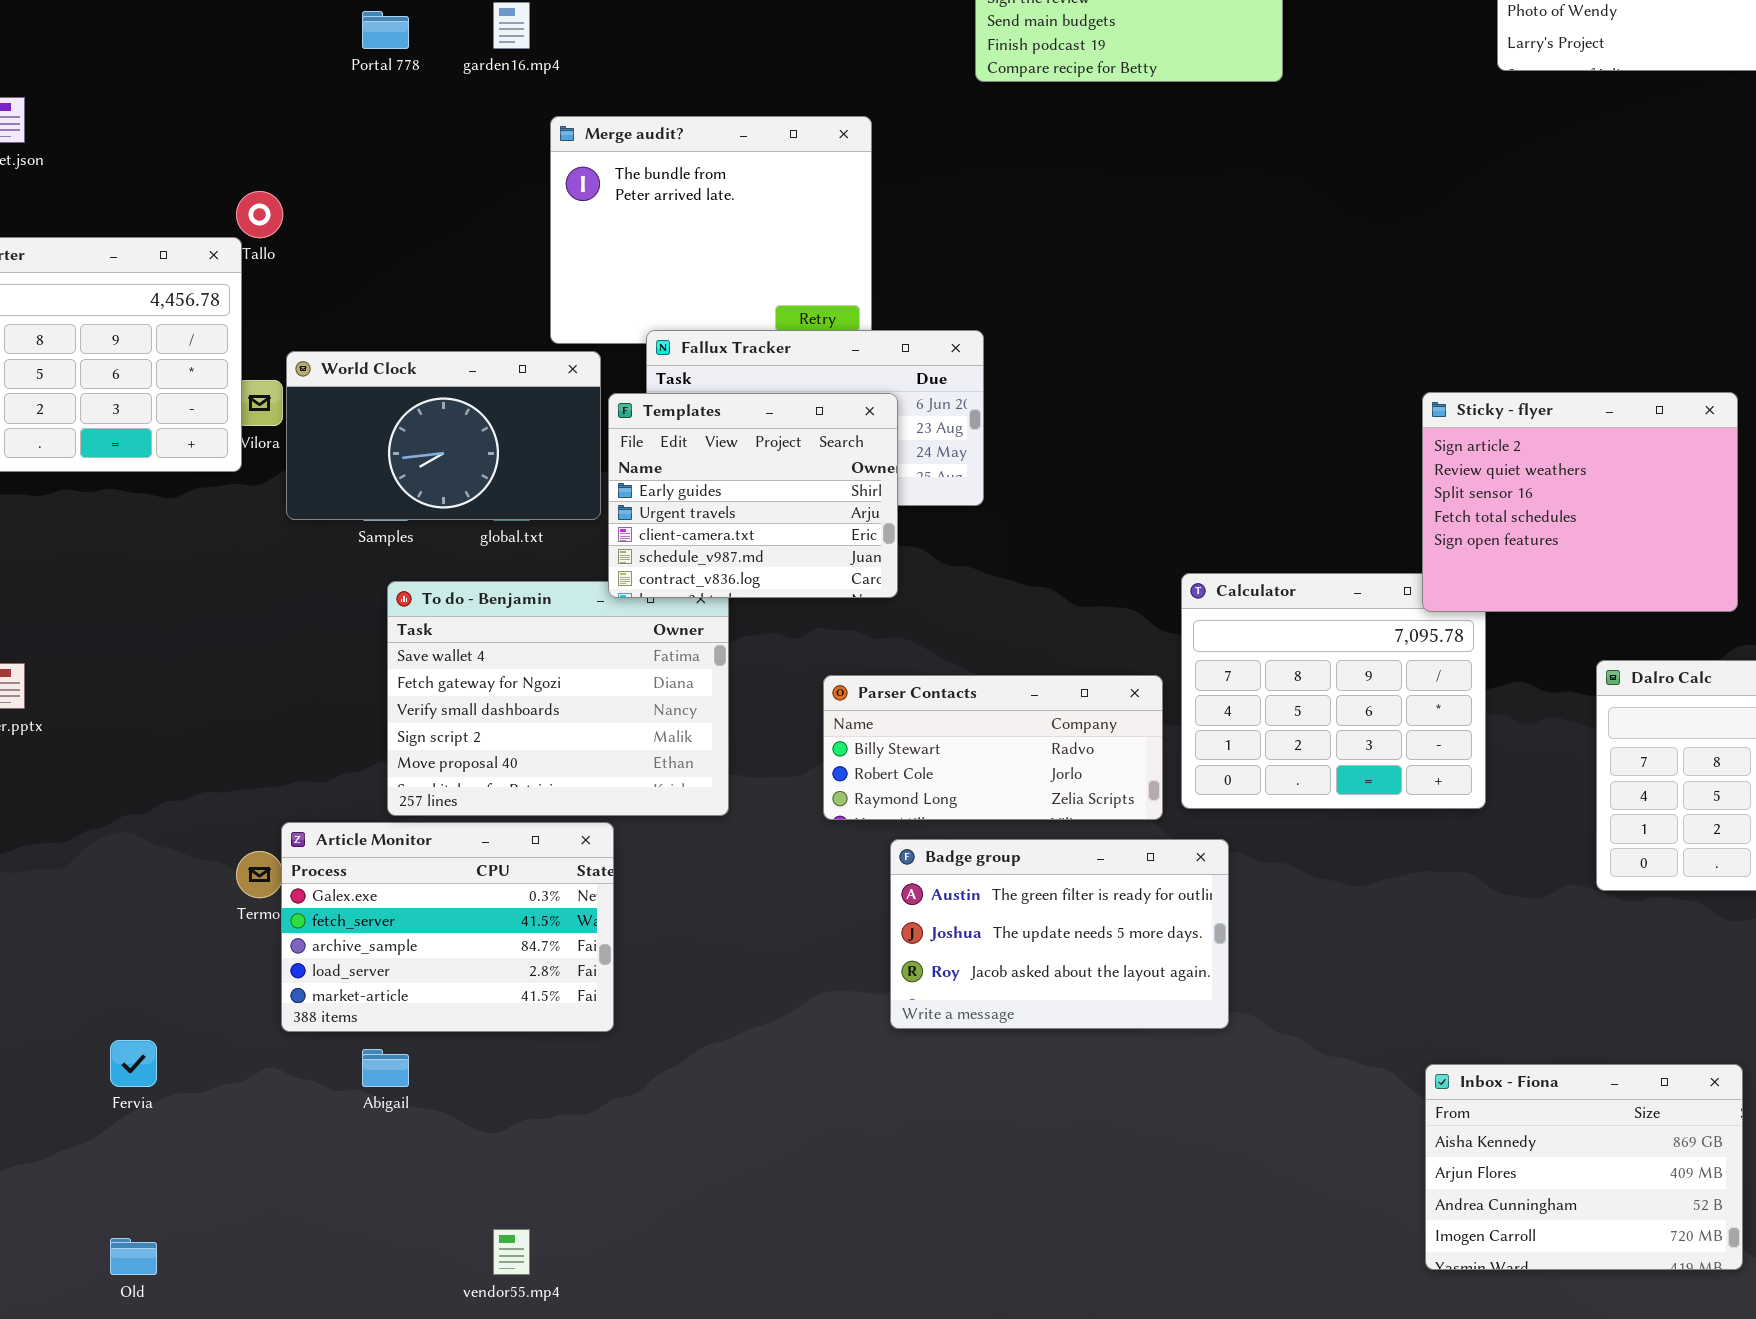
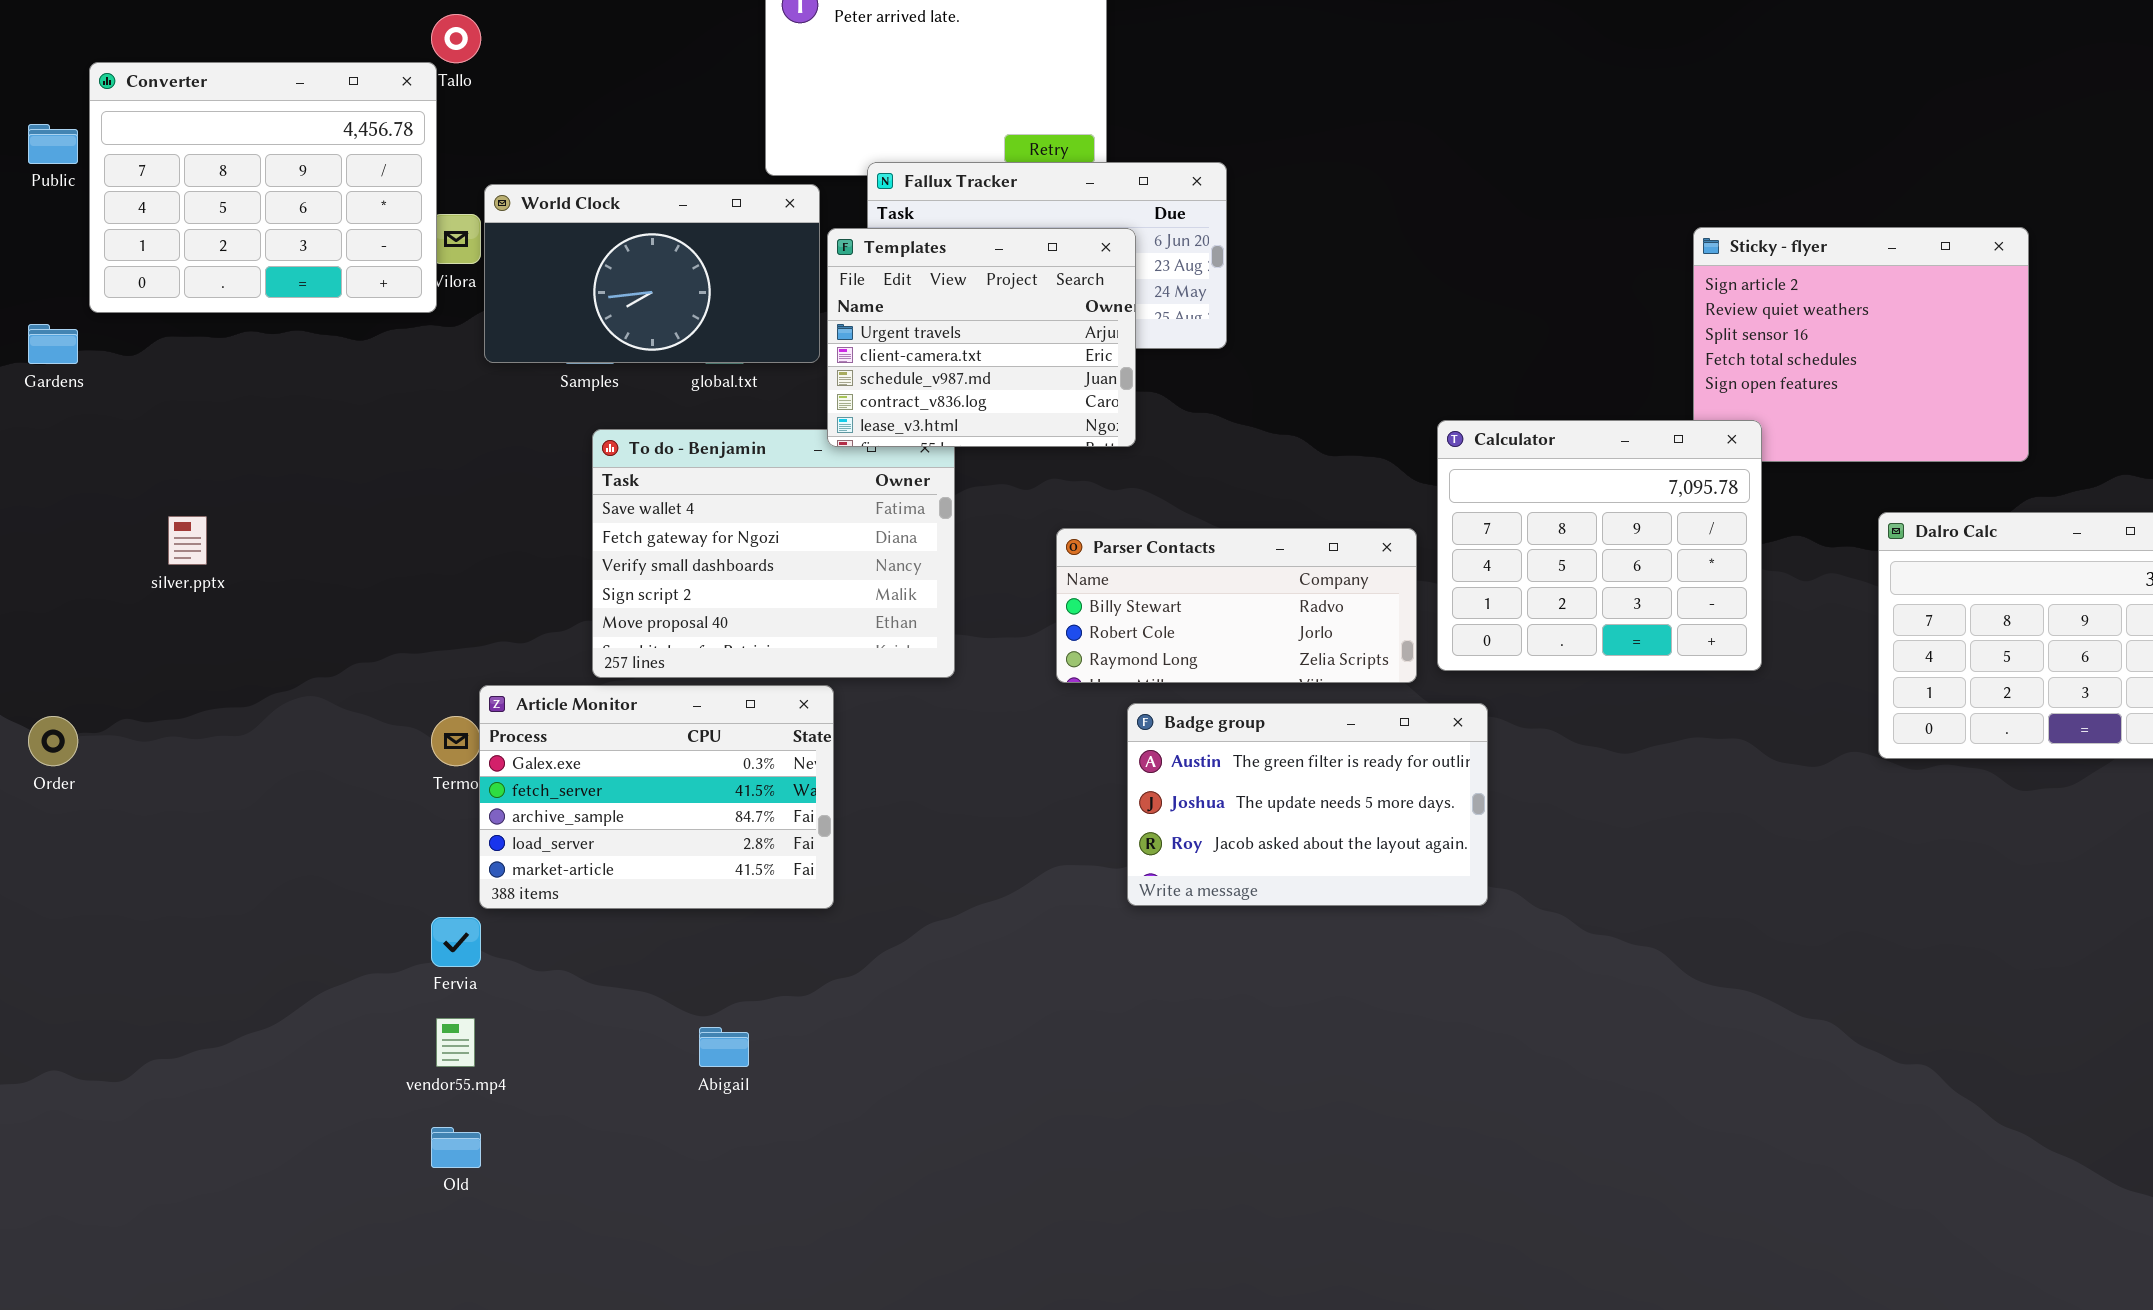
Templates: [608,393,898,598] -> [827,228,1136,447], scrolled down 1 row
Calculator: [1181,573,1486,809] -> [1437,420,1762,671], raised
Fervia: [110,1040,157,1087] -> [431,917,481,967], moved
Abigail: [362,1049,409,1087] -> [699,1027,749,1067], moved
Inbox - Fiona: [1425,1064,1743,1270] -> none, closed
vendor55.mp4: [493,1229,530,1275] -> [436,1018,475,1067], moved
Old: [110,1238,157,1275] -> [431,1127,481,1168], moved

